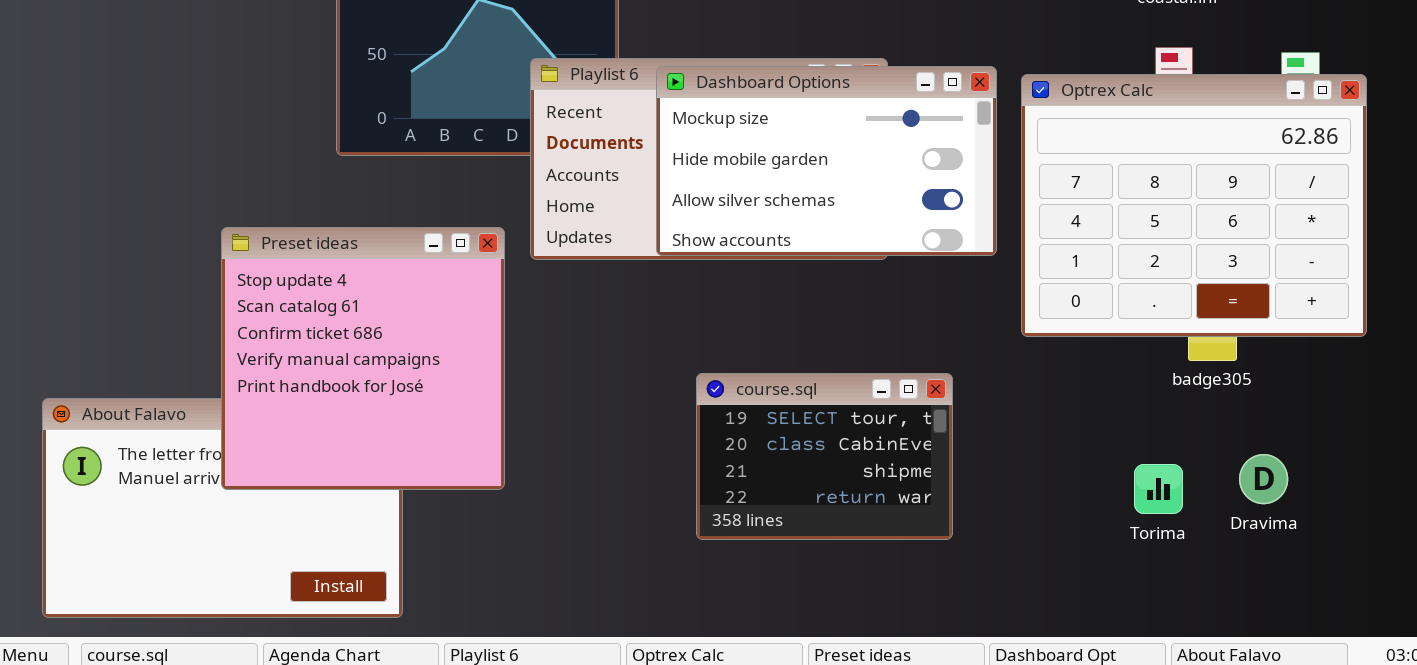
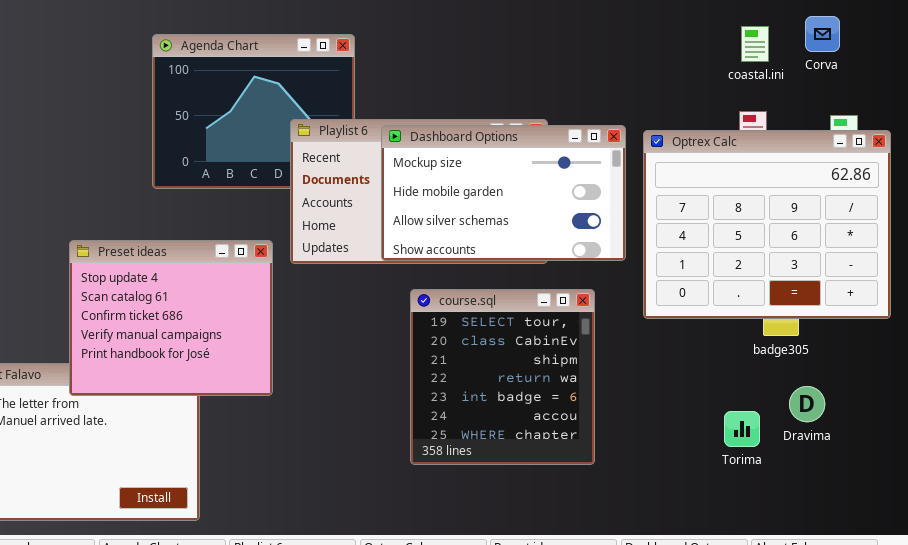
Preset ideas: [221,227,505,490] -> [69,240,273,396], resized
course.sql: [696,373,953,540] -> [410,289,595,465], resized
Dravima: [1239,454,1288,504] -> [789,386,825,422], moved

